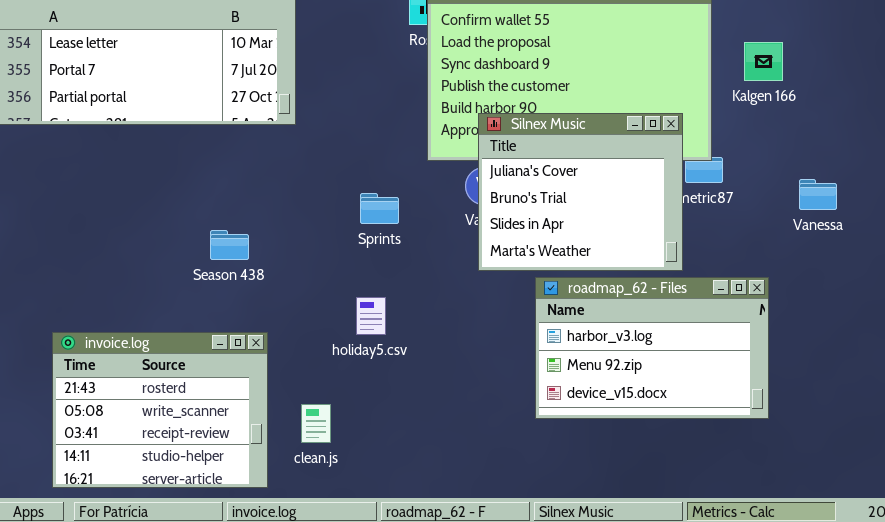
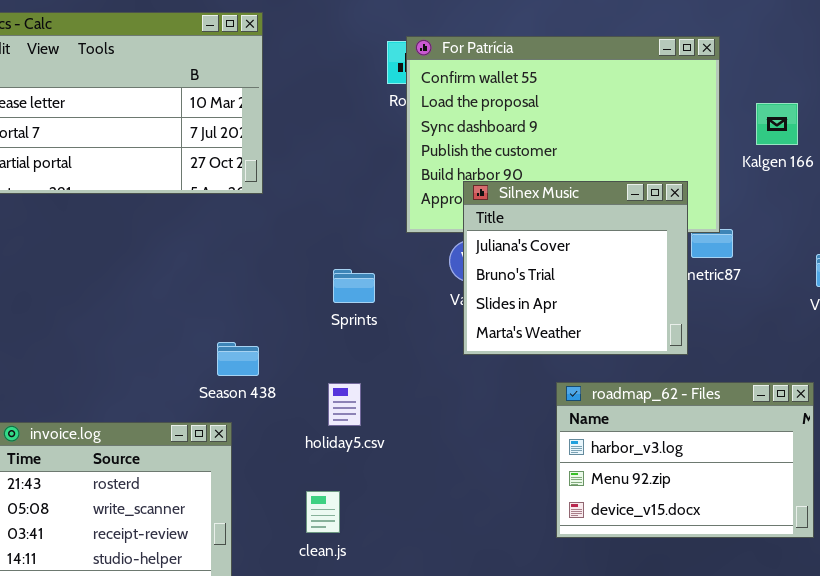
Season 438: [210,230,249,260] -> [217,342,259,376], moved
roadmap_62 - Files: [535,277,769,419] -> [556,382,814,538], moved
clean.js: [301,404,331,443] -> [306,491,340,533], moved

